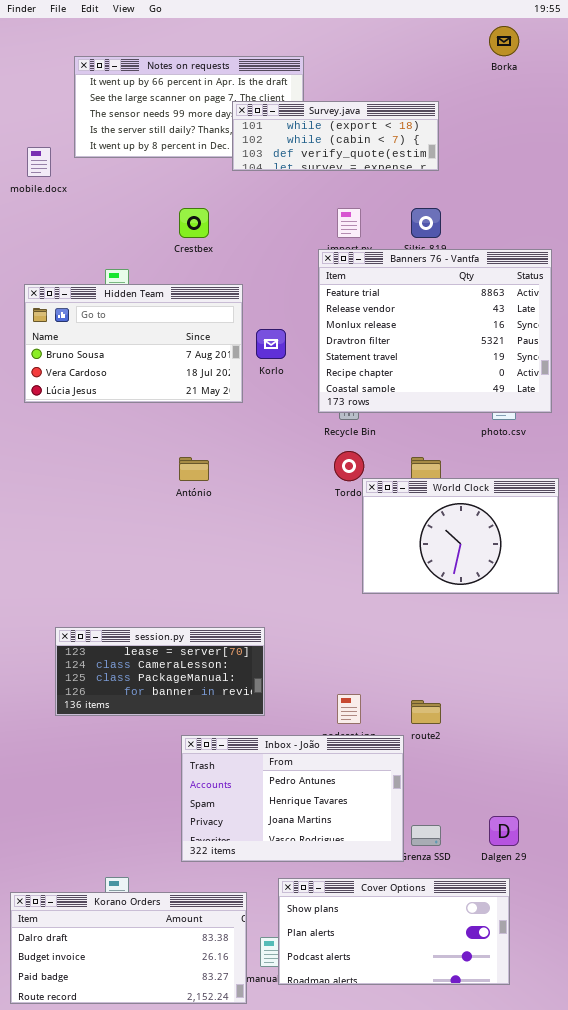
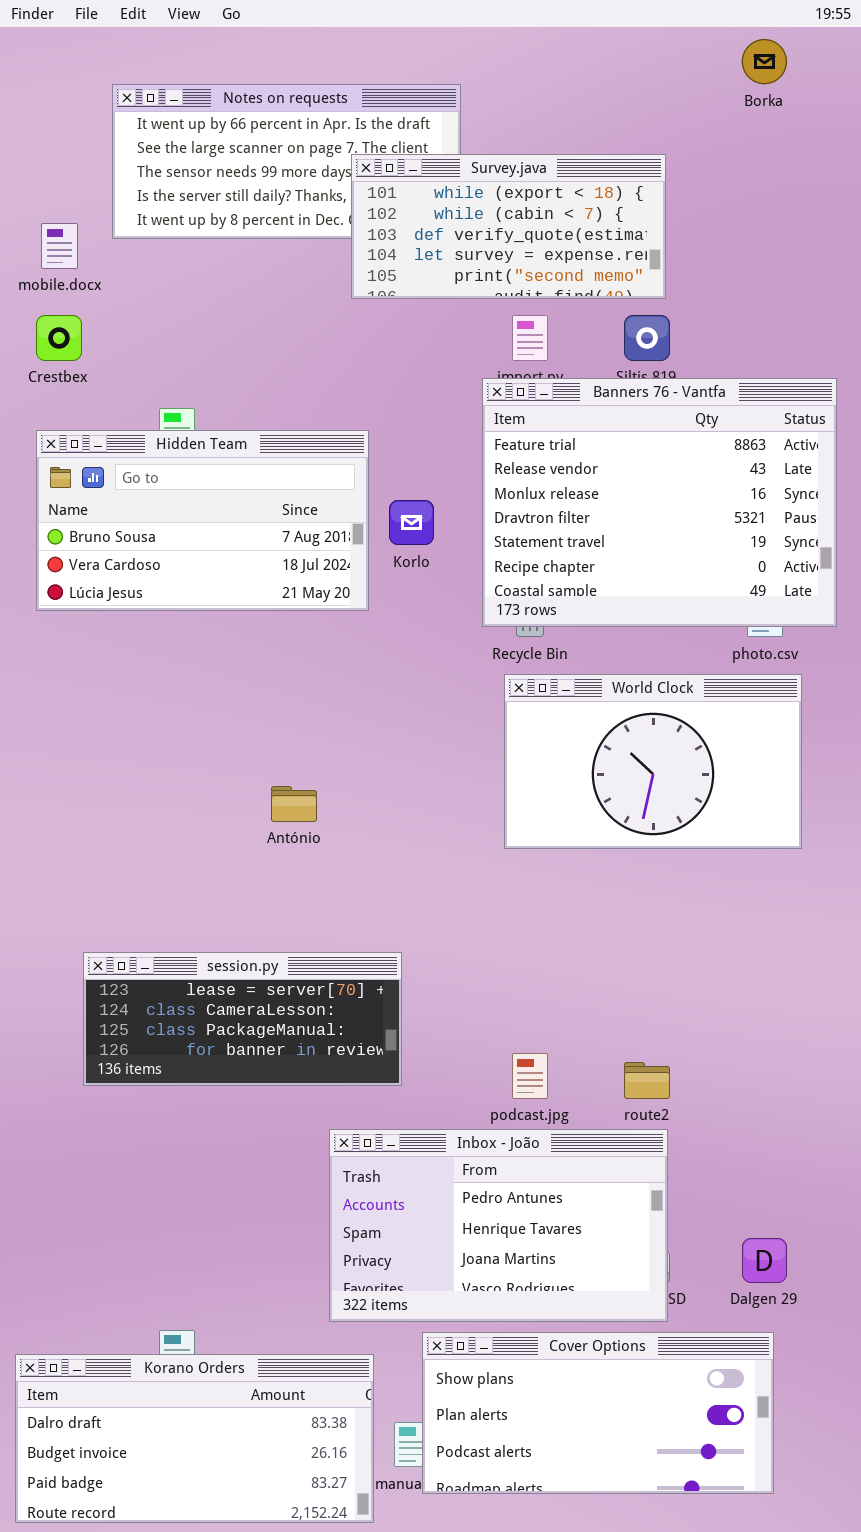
Survey.java: [232,101,439,171] -> [351,154,666,299], resized
Crestbex: [179,208,209,238] -> [36,315,82,361], moved
António: [179,457,209,481] -> [271,786,317,822], moved
World Clock: [362,478,559,594] -> [504,674,802,849], moved
Inbox - João: [181,735,404,862] -> [329,1129,668,1322], moved

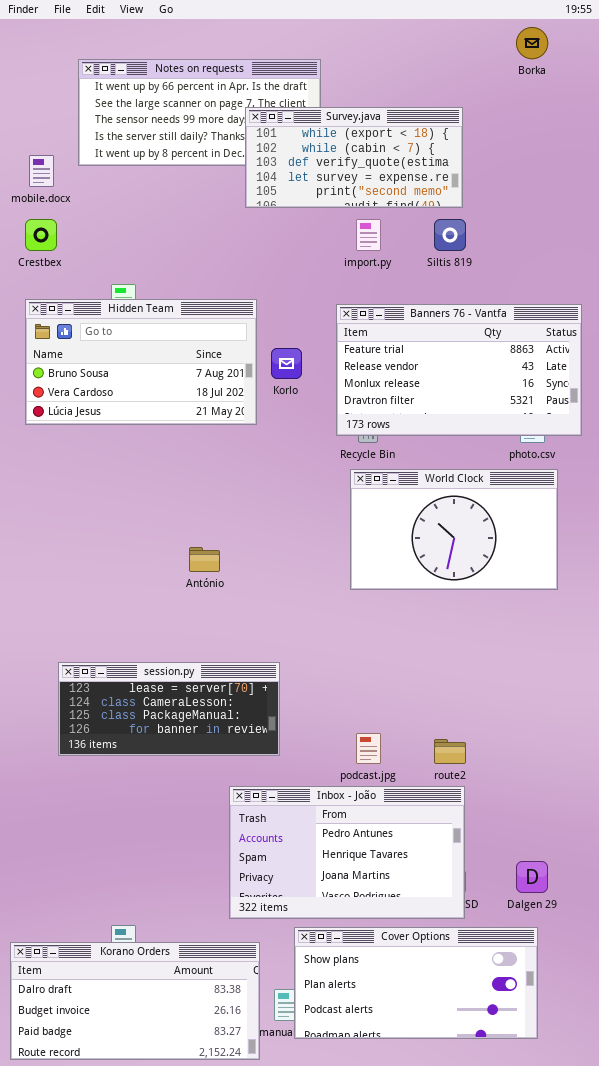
Banners 76 - Vantfa: [482,378,837,627] -> [336,304,582,436], resized

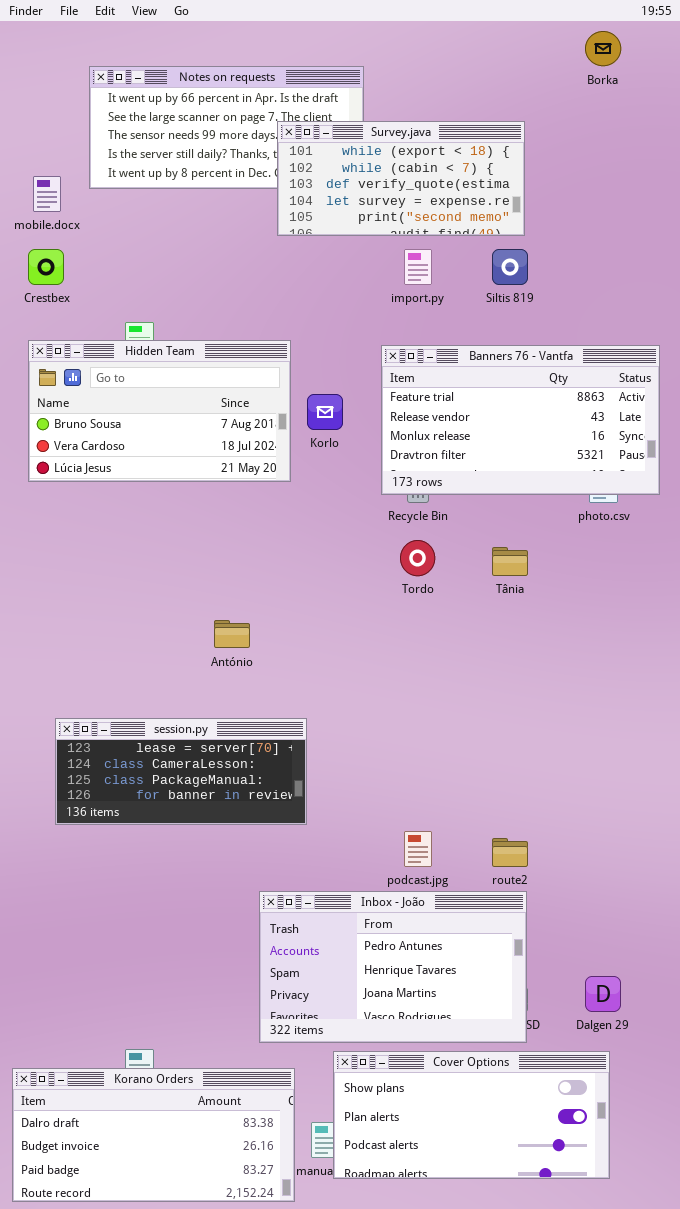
World Clock: [350,469,558,590] -> none, closed
session.py: [58,662,280,756] -> [55,718,307,825], moved

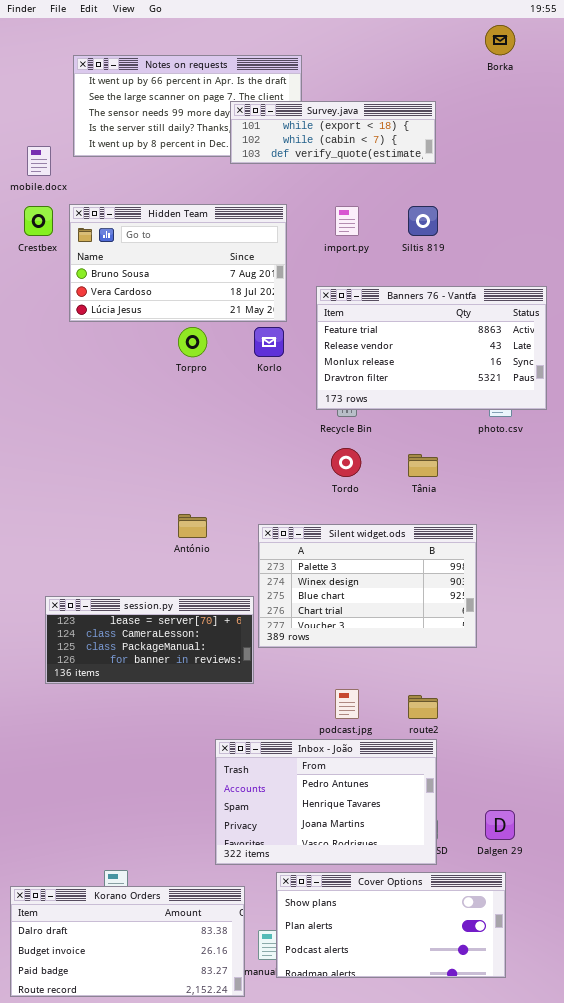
Survey.java: [277,121,525,236] -> [230,101,436,164], resized
Hidden Team: [28,340,291,482] -> [69,204,287,322], moved
Silent widget.ods: none -> [258,524,477,648], opened

